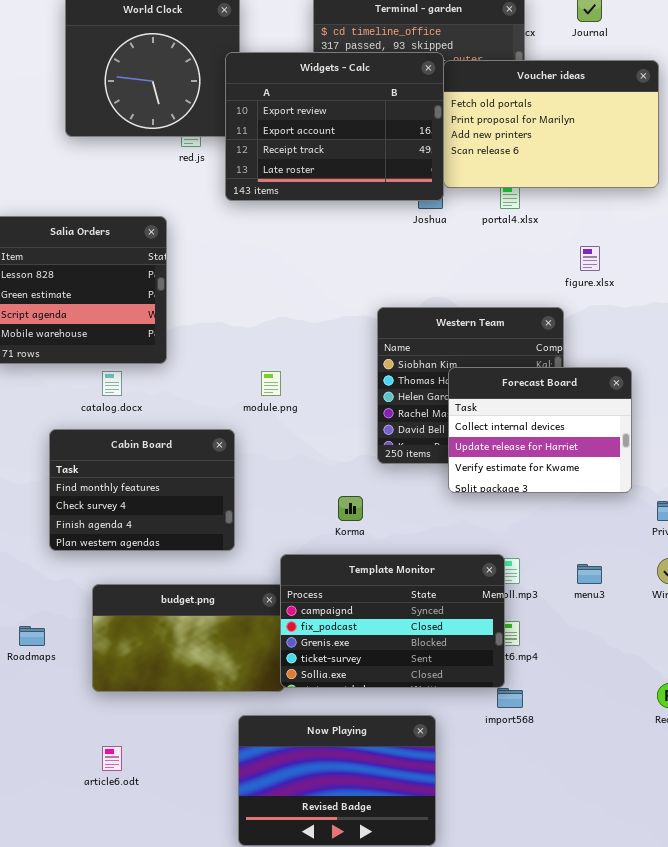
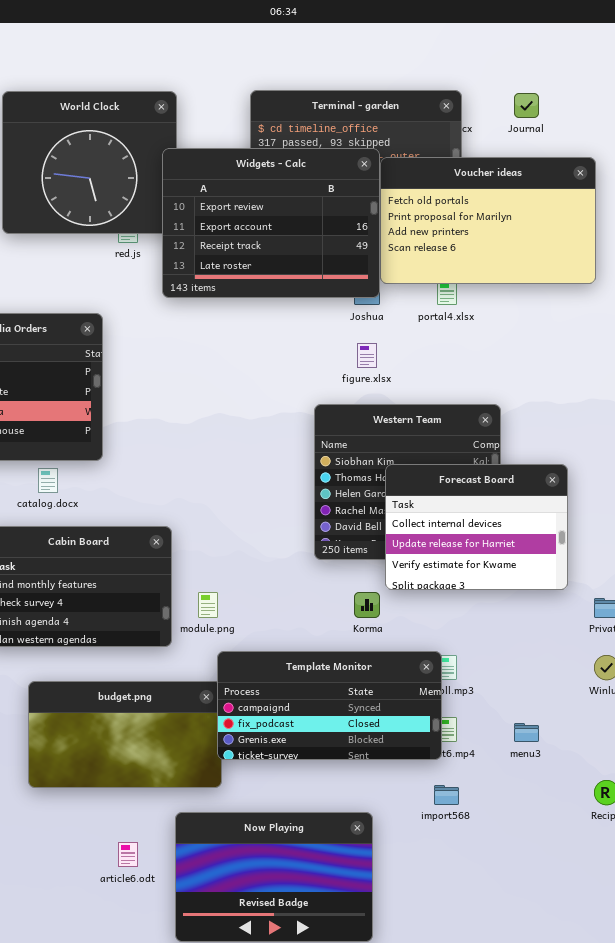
figure.xlsx: [580,246,600,271] -> [357,343,377,368], moved
module.png: [261,371,281,396] -> [198,592,218,618], moved
Korma: [338,496,363,521] -> [354,592,380,618], moved
Template Monitor: [280,554,505,688] -> [217,651,442,760], resized
menu3: [577,564,602,584] -> [514,723,539,742], moved
article6.odt: [102,746,122,771] -> [118,842,138,867], moved

